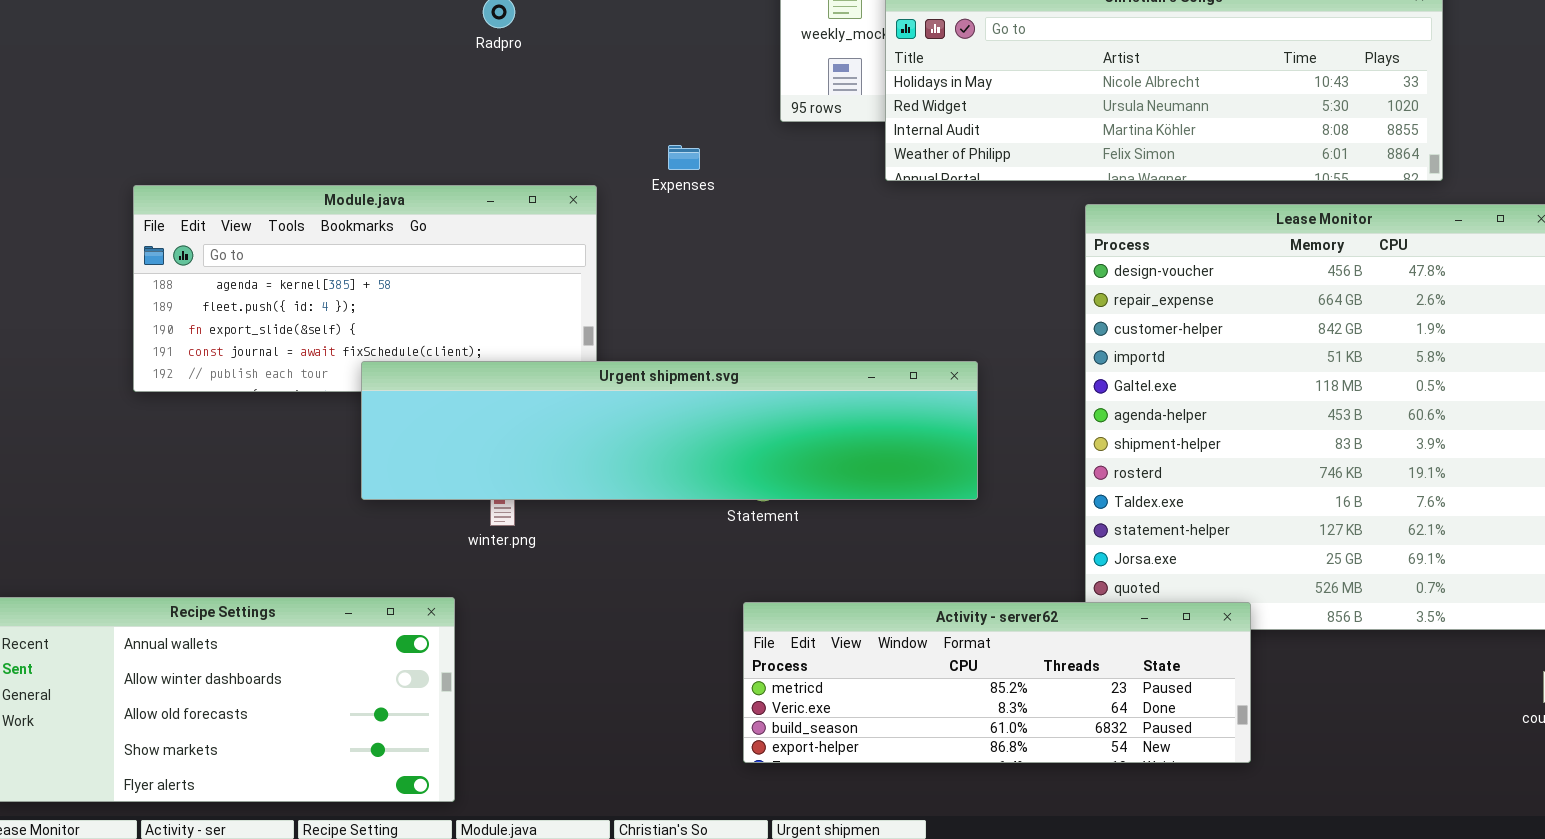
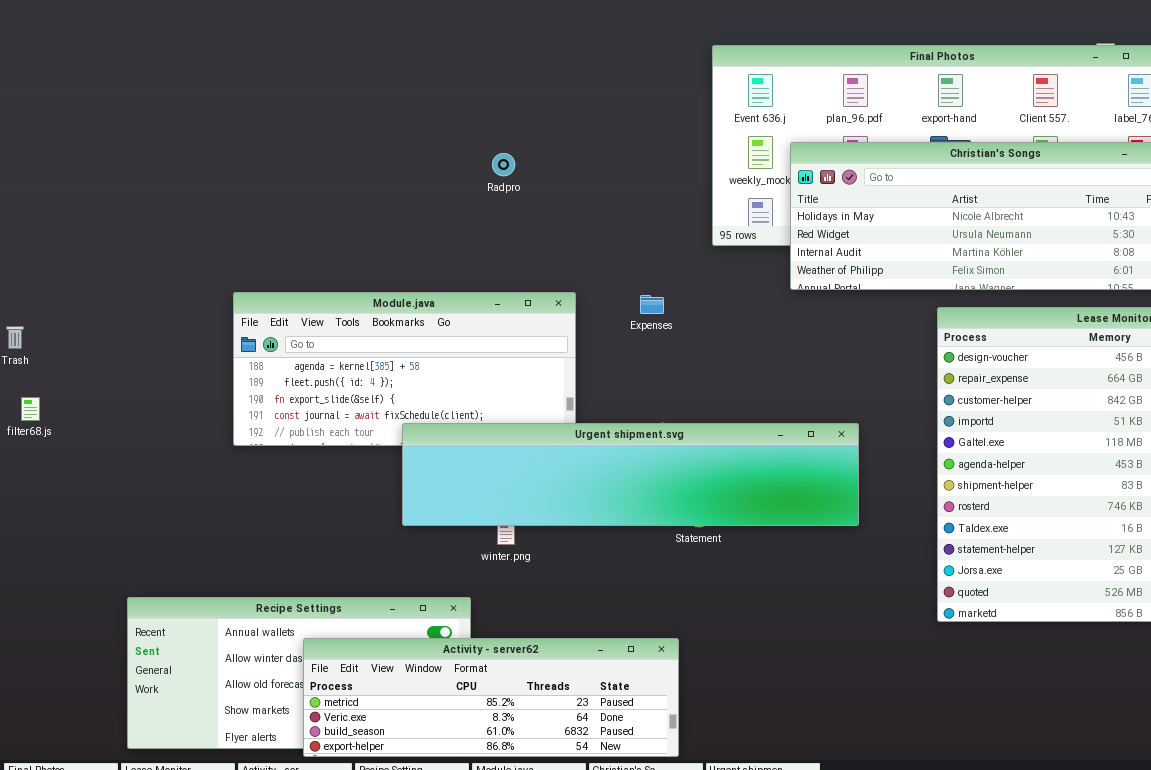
Expenses: [668,145,700,170] -> [640,295,664,314], moved
Activity - server62: [743,602,1251,763] -> [303,638,679,757], moved

